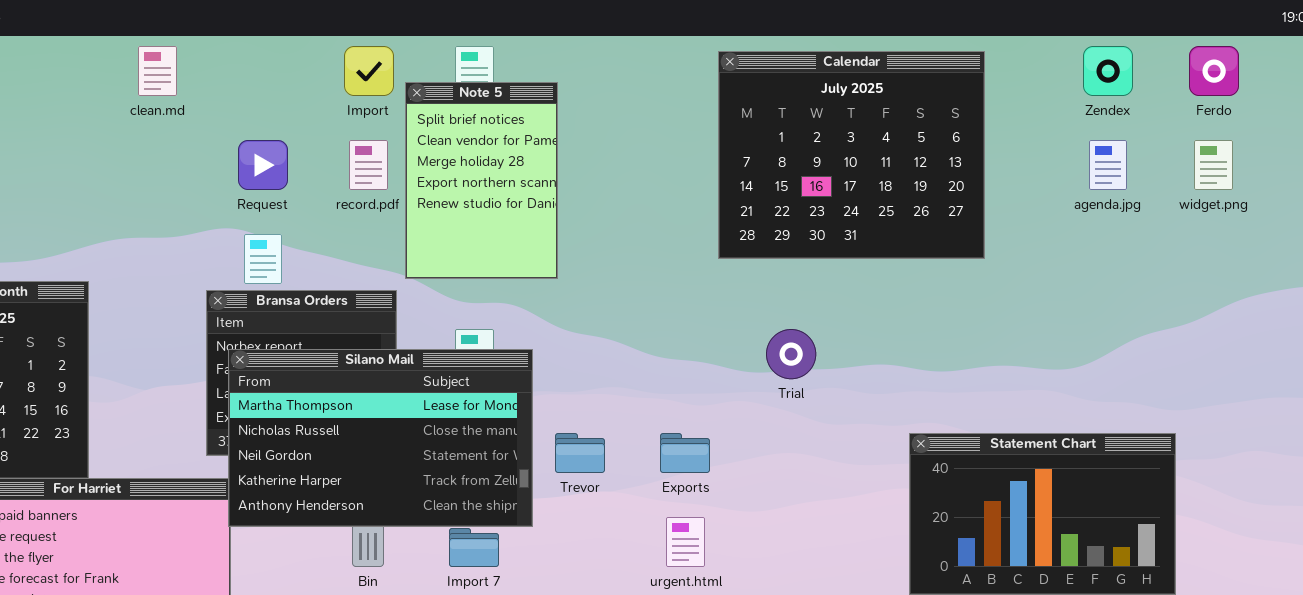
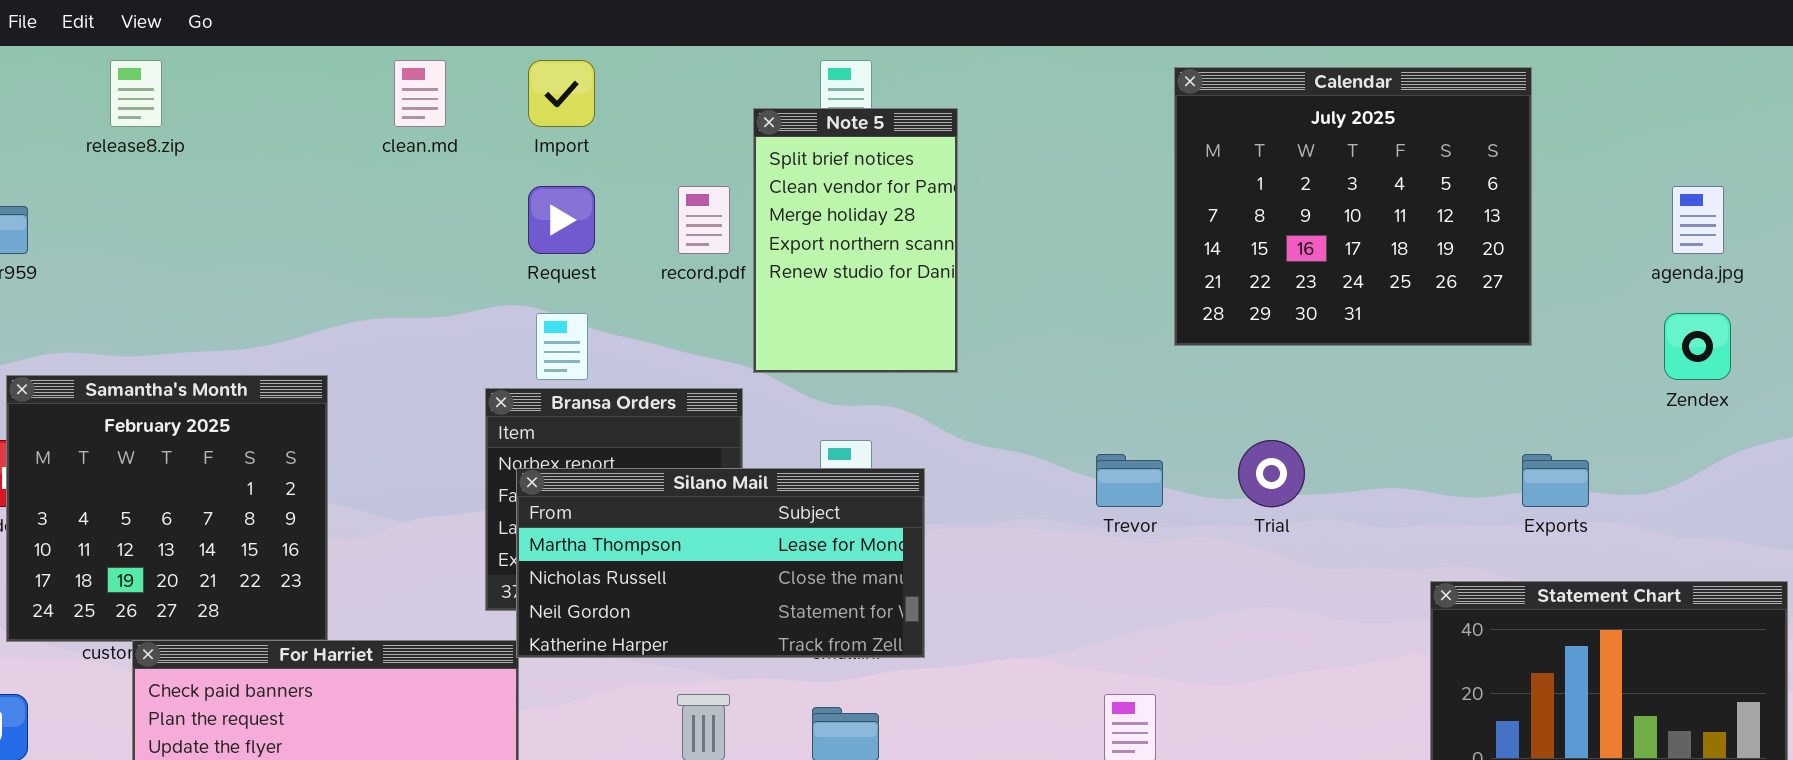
Import: [344,46,394,96] -> [528,60,595,127], moved
Zendex: [1083,46,1133,96] -> [1664,313,1731,380], moved
Silano Mail: [228,349,533,527] -> [516,468,925,658], resized
Trevor: [555,433,605,473] -> [1096,454,1163,507], moved
Exports: [660,433,710,473] -> [1522,454,1589,507], moved

